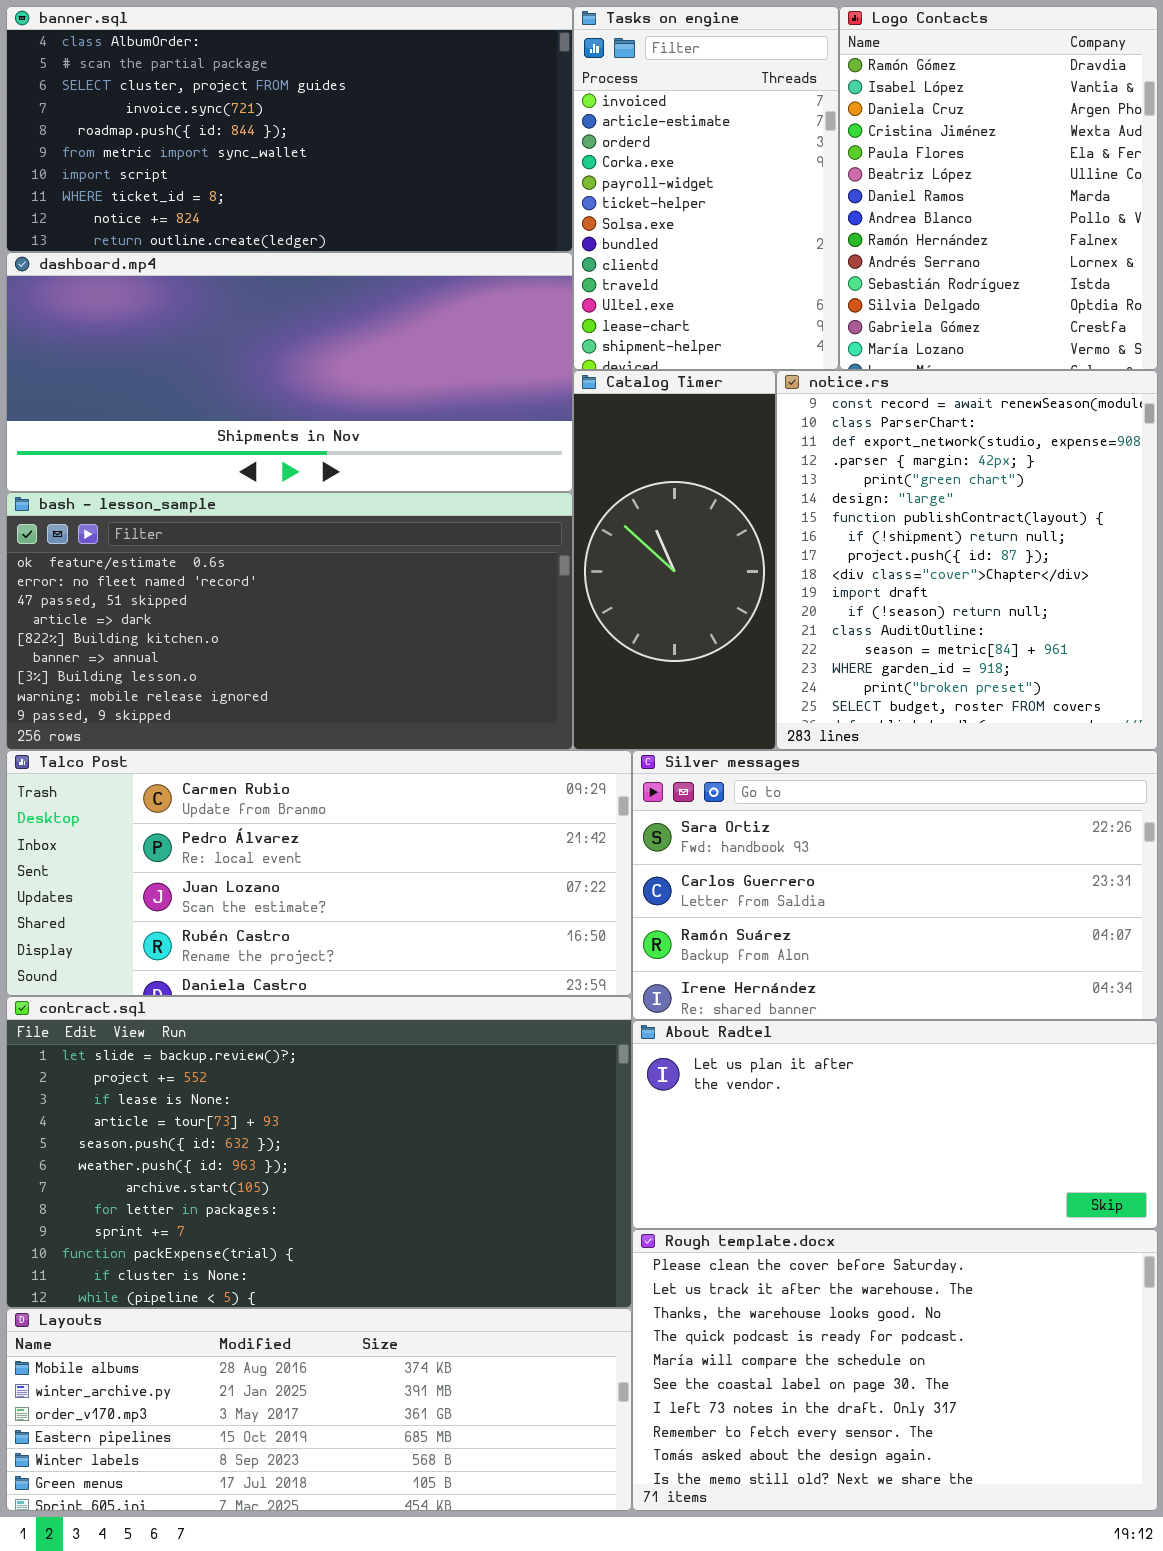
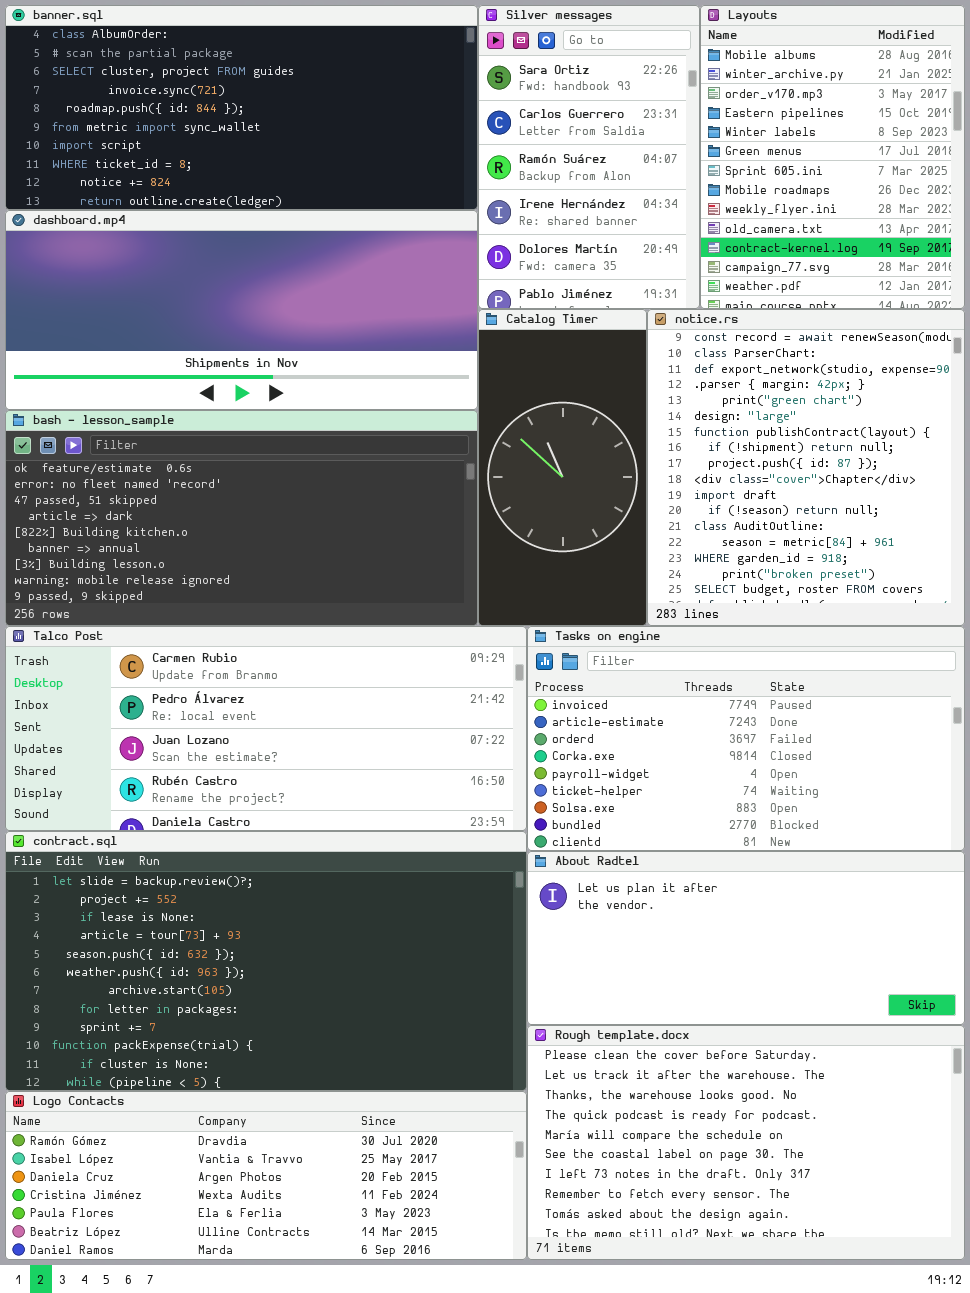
Tasks on engine: [573,6,839,370] -> [527,626,965,851], moved, resized
Logo Contacts: [839,6,1158,370] -> [5,1091,527,1260], moved, resized
Silver messages: [632,750,1158,1020] -> [478,5,700,309], moved, resized
Layouts: [6,1308,632,1511] -> [700,5,965,309], moved, resized

